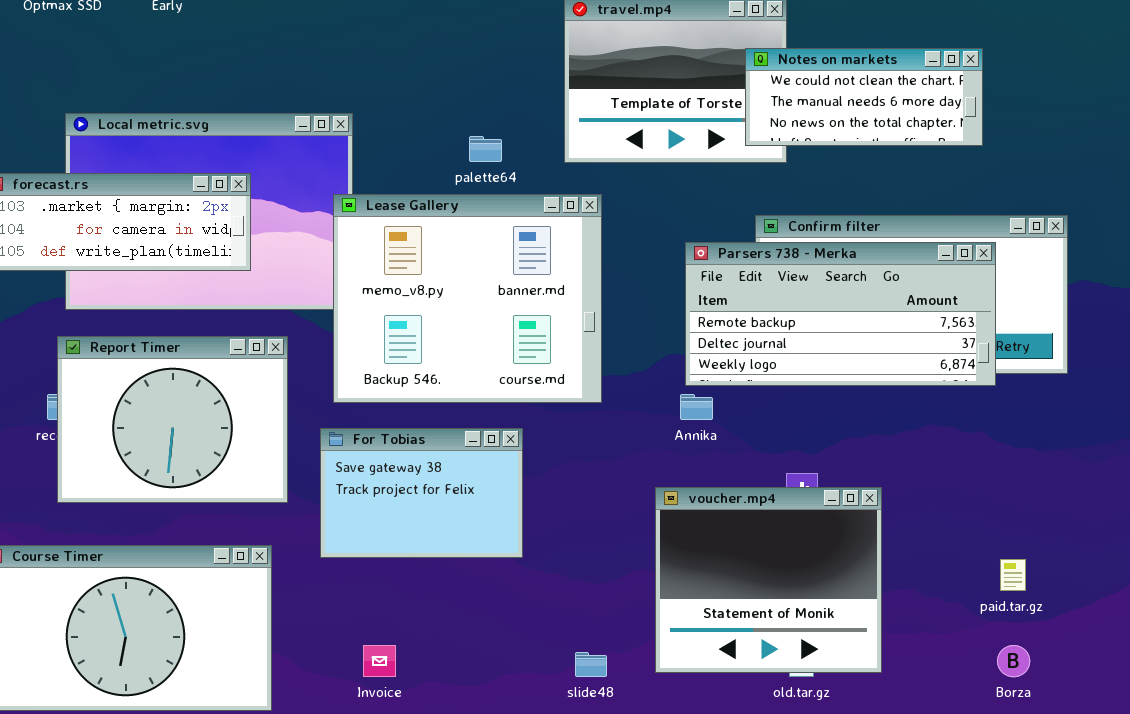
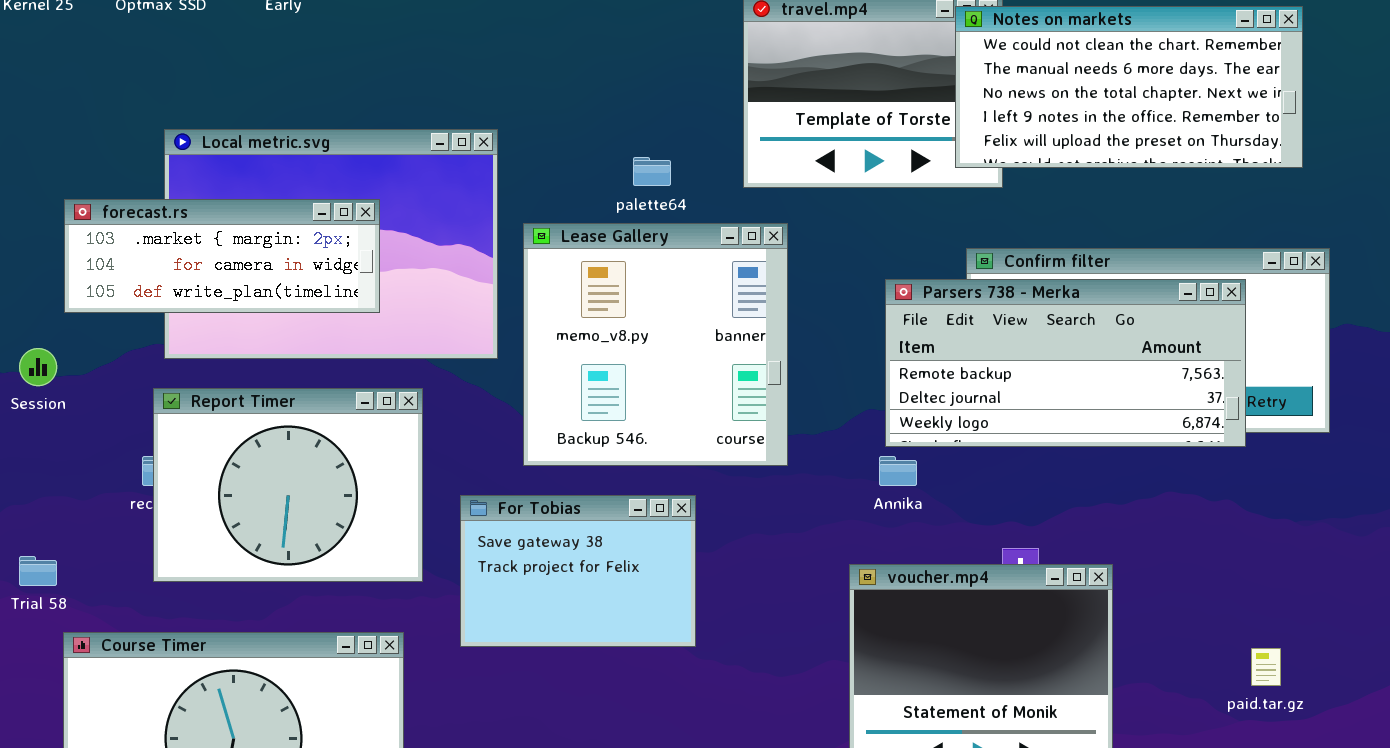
Notes on markets: [745,48,983,146] -> [955,6,1303,168], resized
Lease Gallery: [333,194,602,403] -> [523,223,788,466], resized

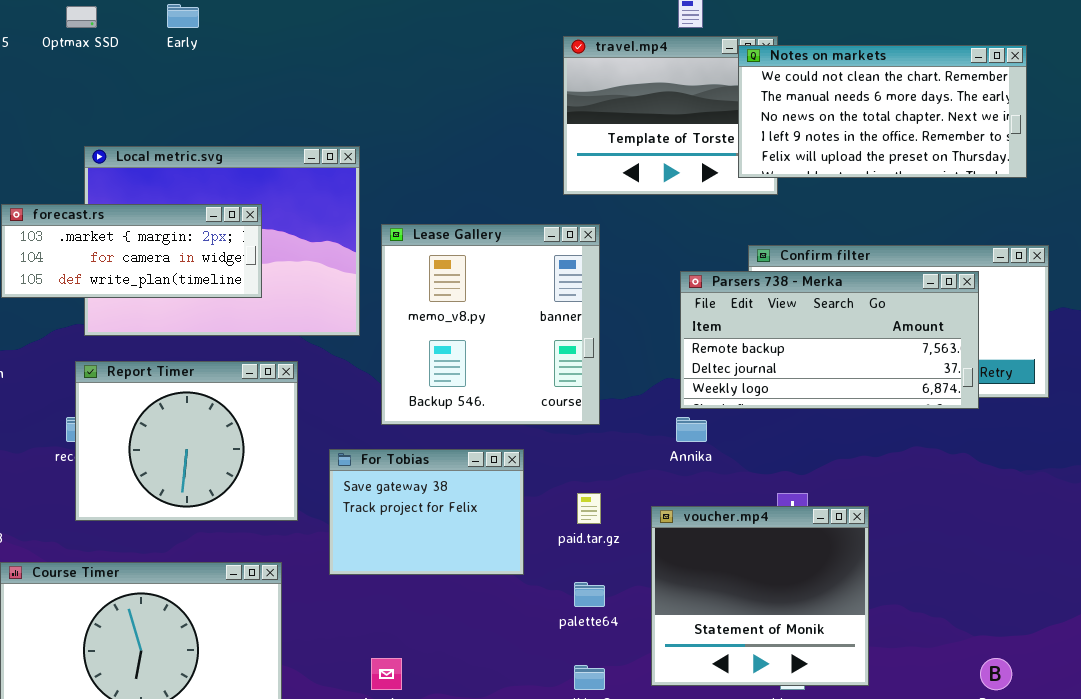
palette64: [633,157,671,186] -> [574,582,605,607], moved
paid.tar.gz: [1251,648,1281,686] -> [577,493,601,524], moved

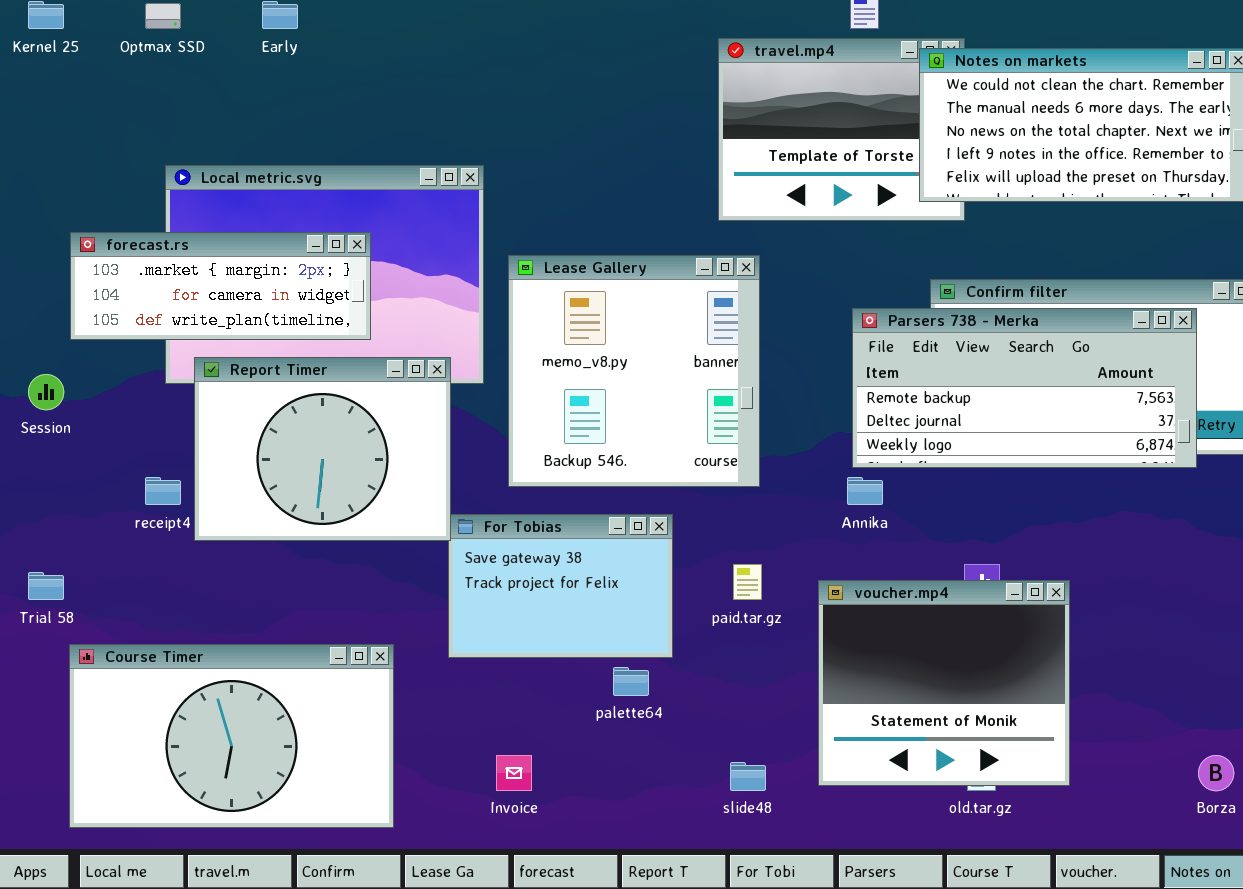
Report Timer: [75,361,298,521] -> [194,357,451,541], moved
palette64: [574,582,605,607] -> [613,667,649,696], moved

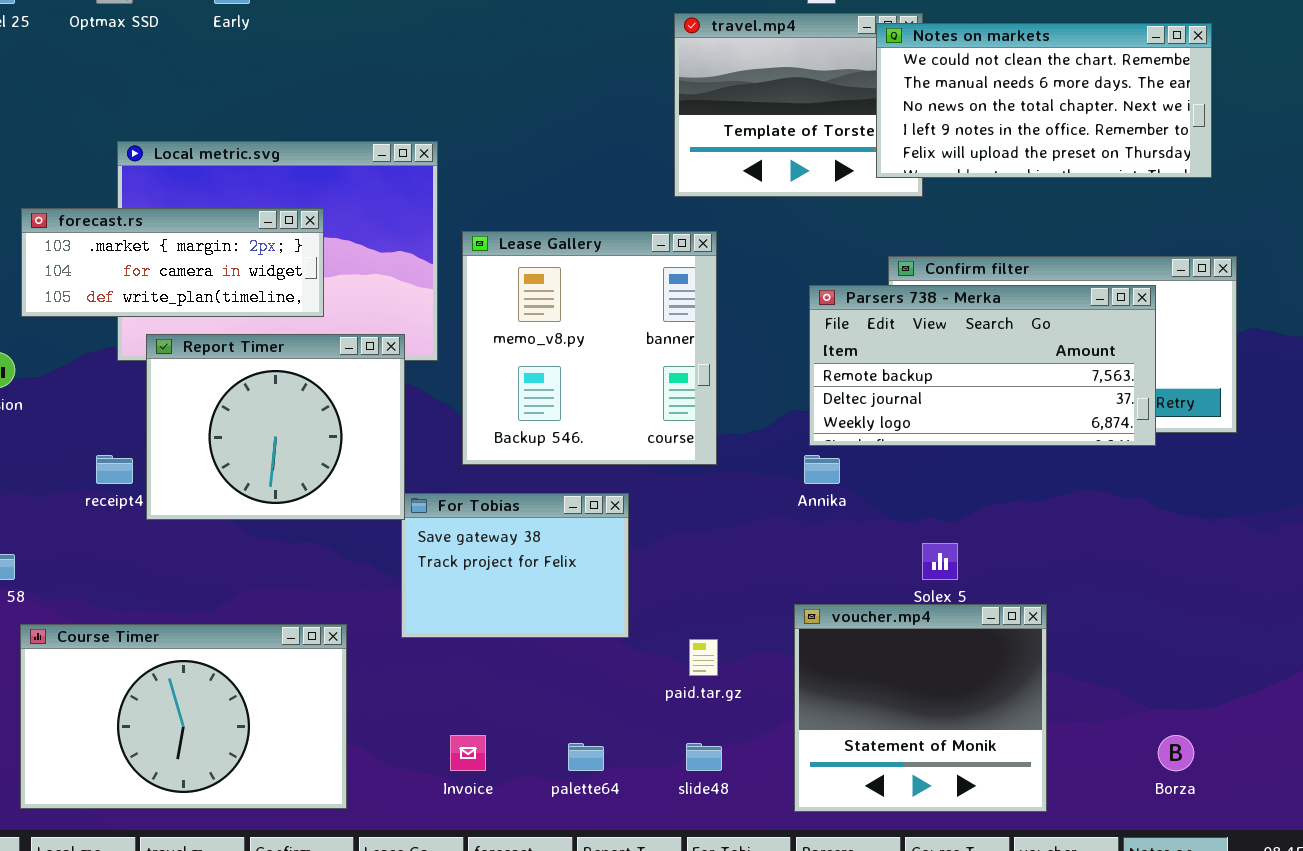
paid.tar.gz: [733,564,762,600] -> [689,639,718,676], moved
voucher.mp4: [818,580,1070,786] -> [794,604,1047,812], moved
palette64: [613,667,649,696] -> [568,743,604,771], moved

